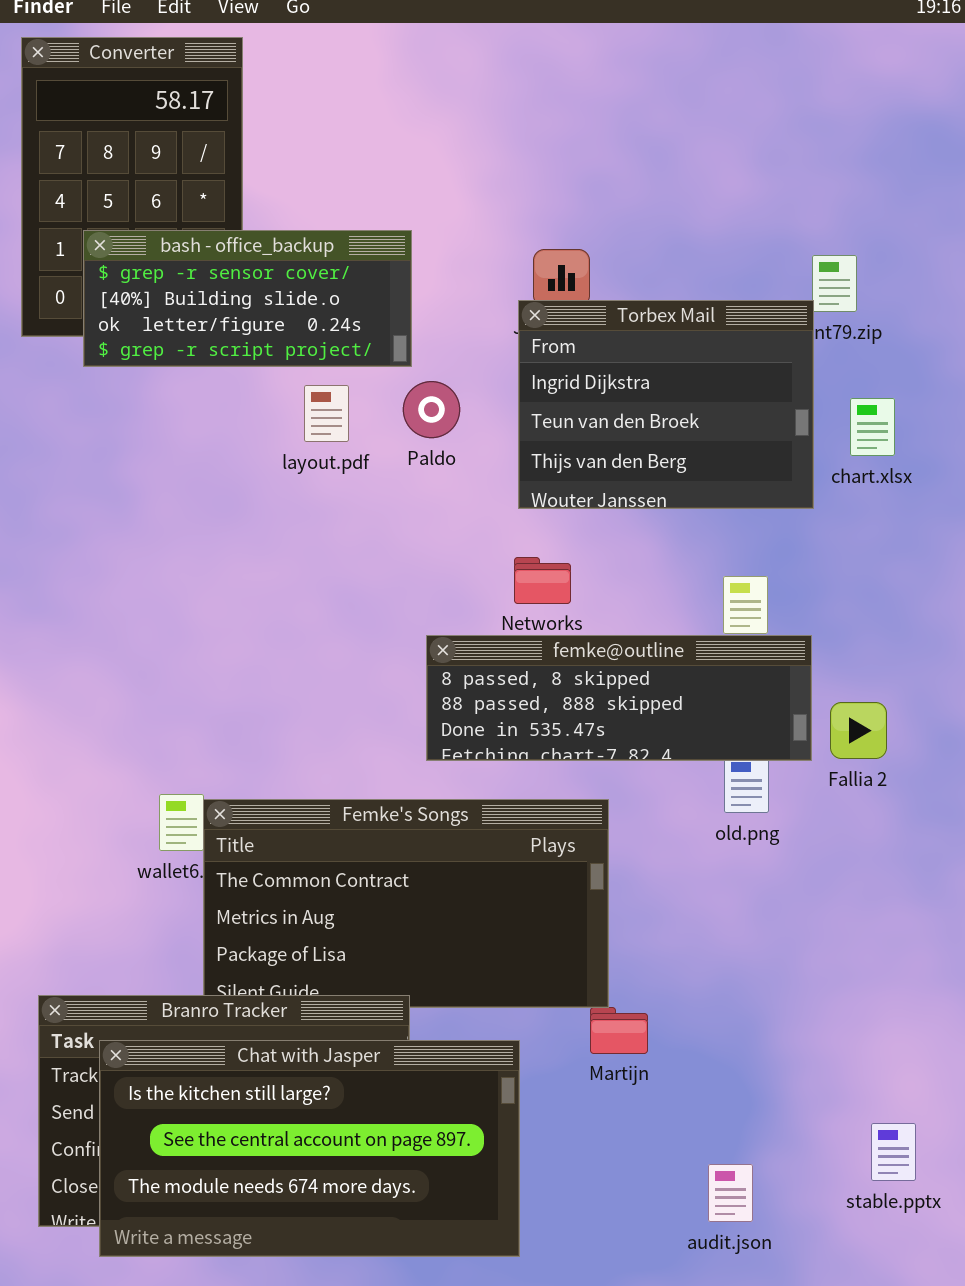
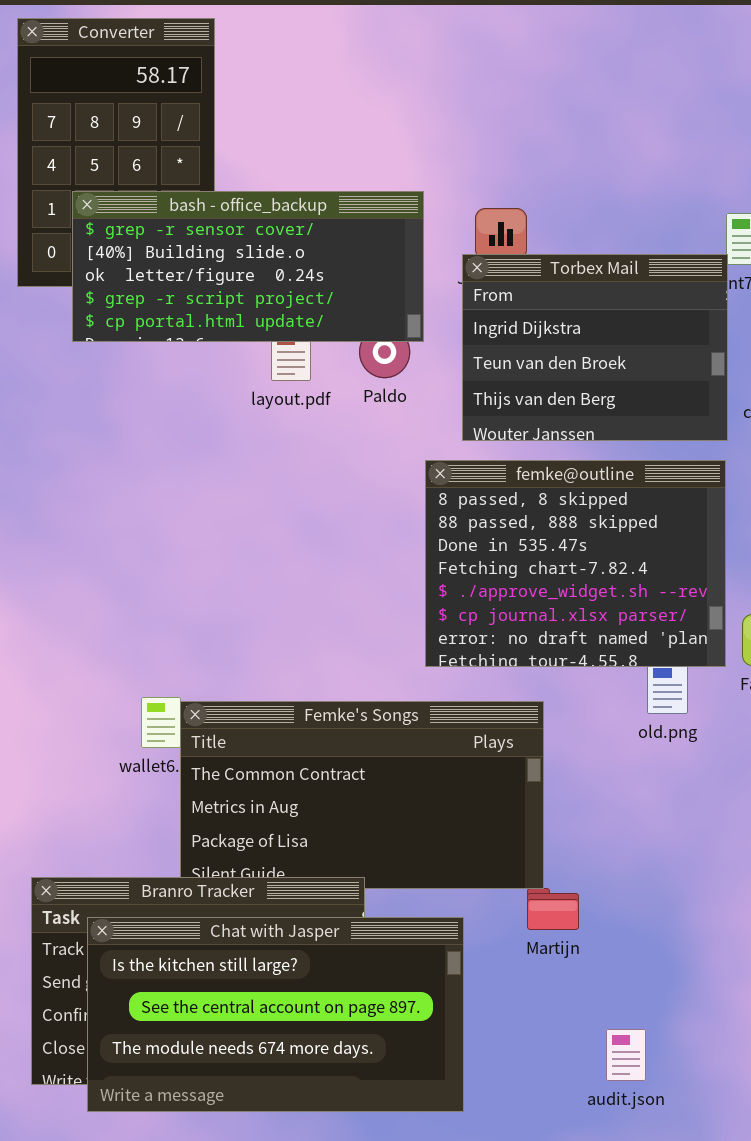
bash - office_backup: [83,230,412,367] -> [72,191,424,342], resized
femke@outline: [426,635,812,761] -> [425,460,726,667], resized
audit.json: [708,1164,753,1222] -> [606,1029,646,1081], moved

